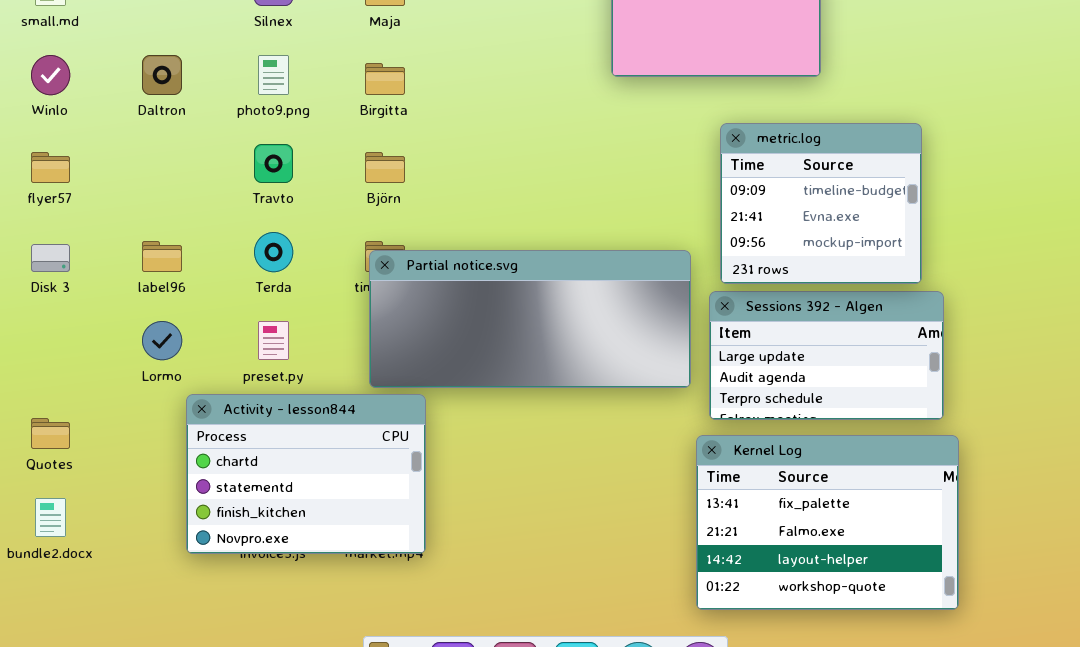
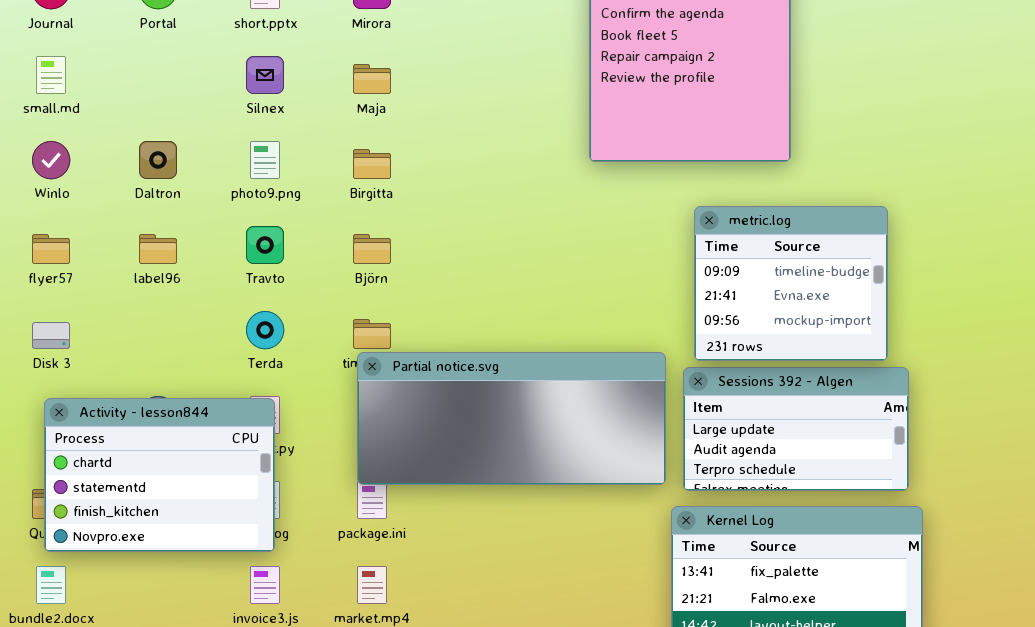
label96: [142,241,182,272] -> [139,234,177,264], moved
Partial notice.svg: [369,250,691,388] -> [357,352,666,485], moved
Activity - lesson844: [186,394,426,554] -> [44,398,275,552], moved

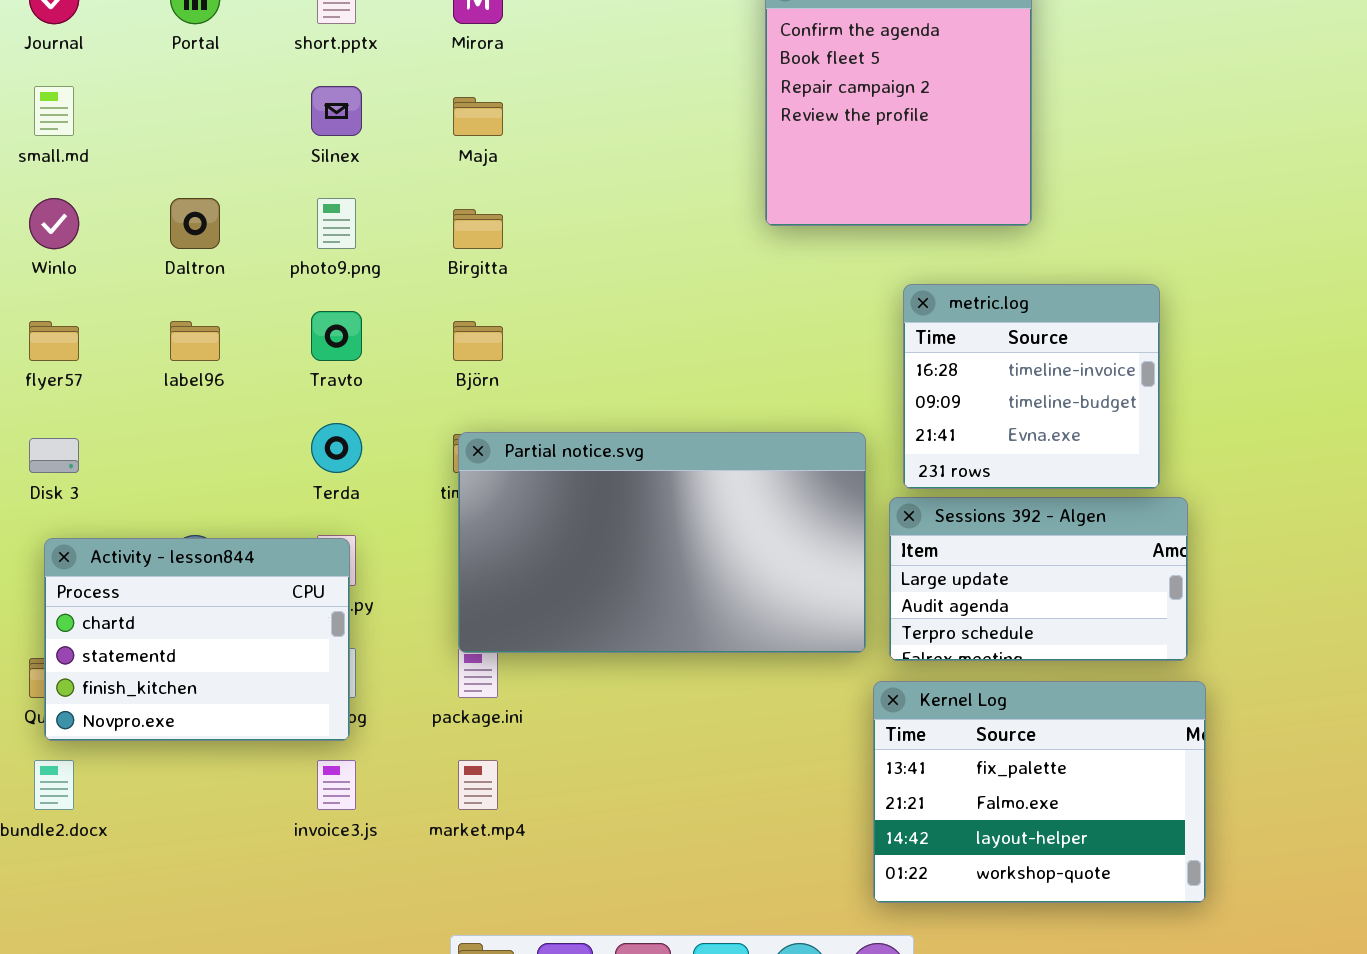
metric.log: [694,206,888,361] -> [903,284,1160,489], scrolled up 1 row
Partial notice.svg: [357,352,666,485] -> [458,432,866,653], resized

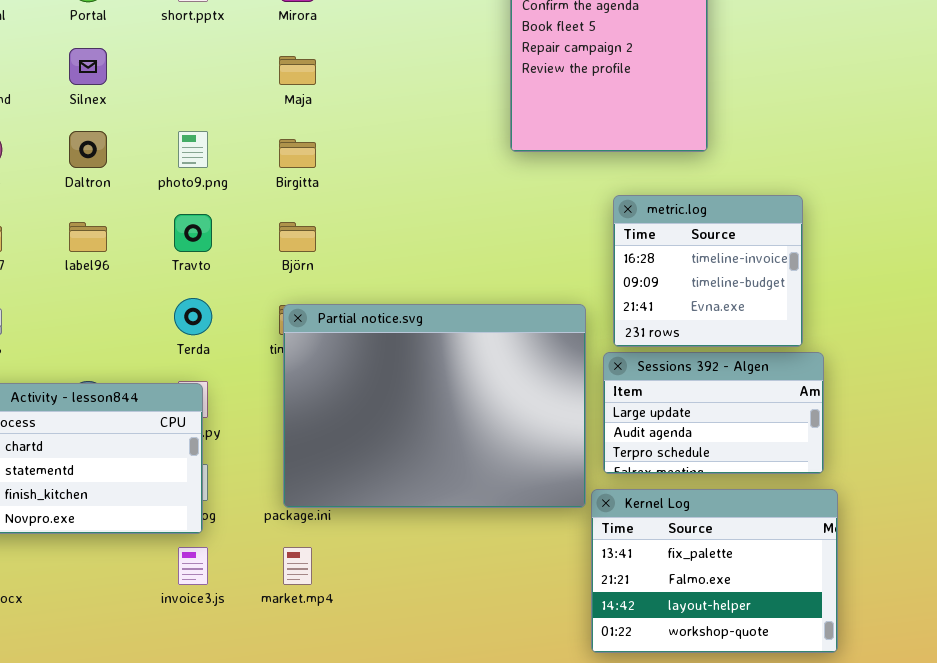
Silnex: [311,86,362,136] -> [69,48,107,85], moved
Partial notice.svg: [458,432,866,653] -> [283,304,586,508], resized

